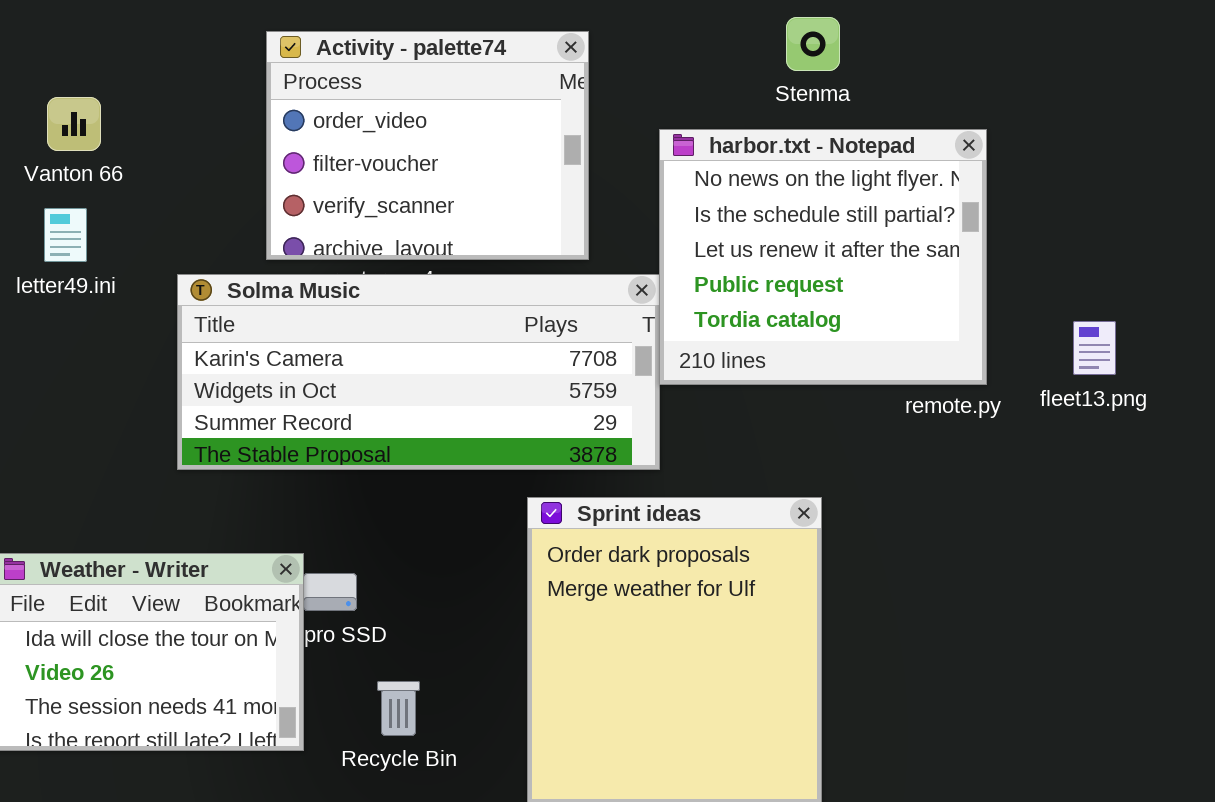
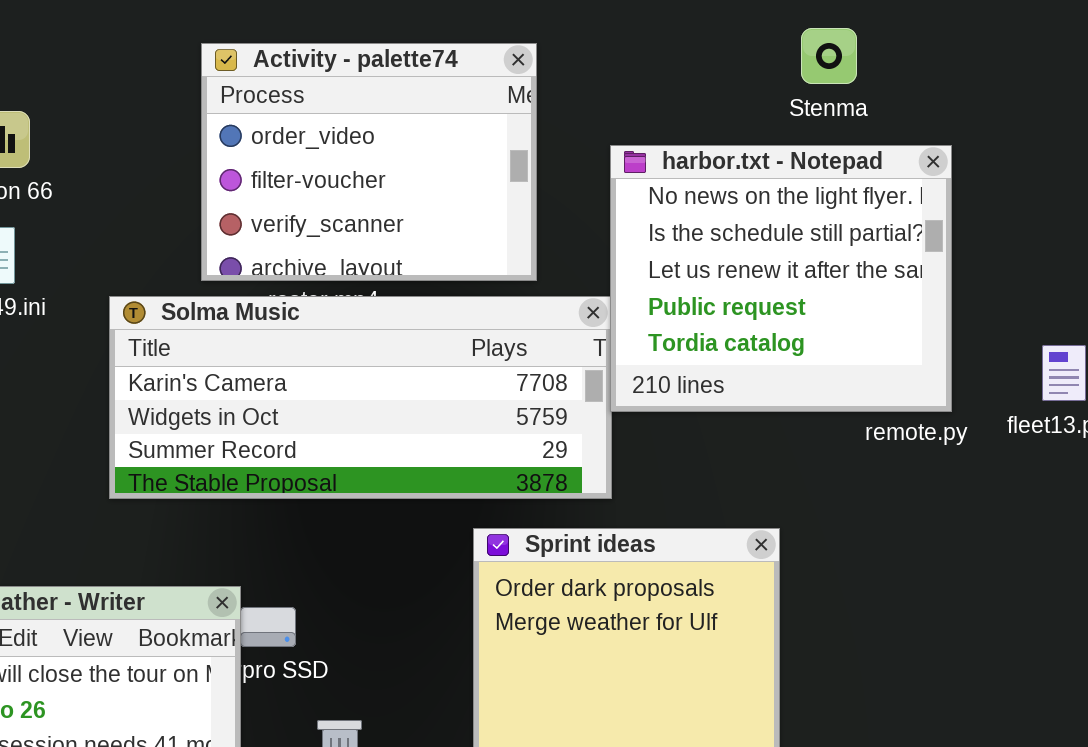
Stenma: [786,17,840,71] -> [801,28,857,84], moved

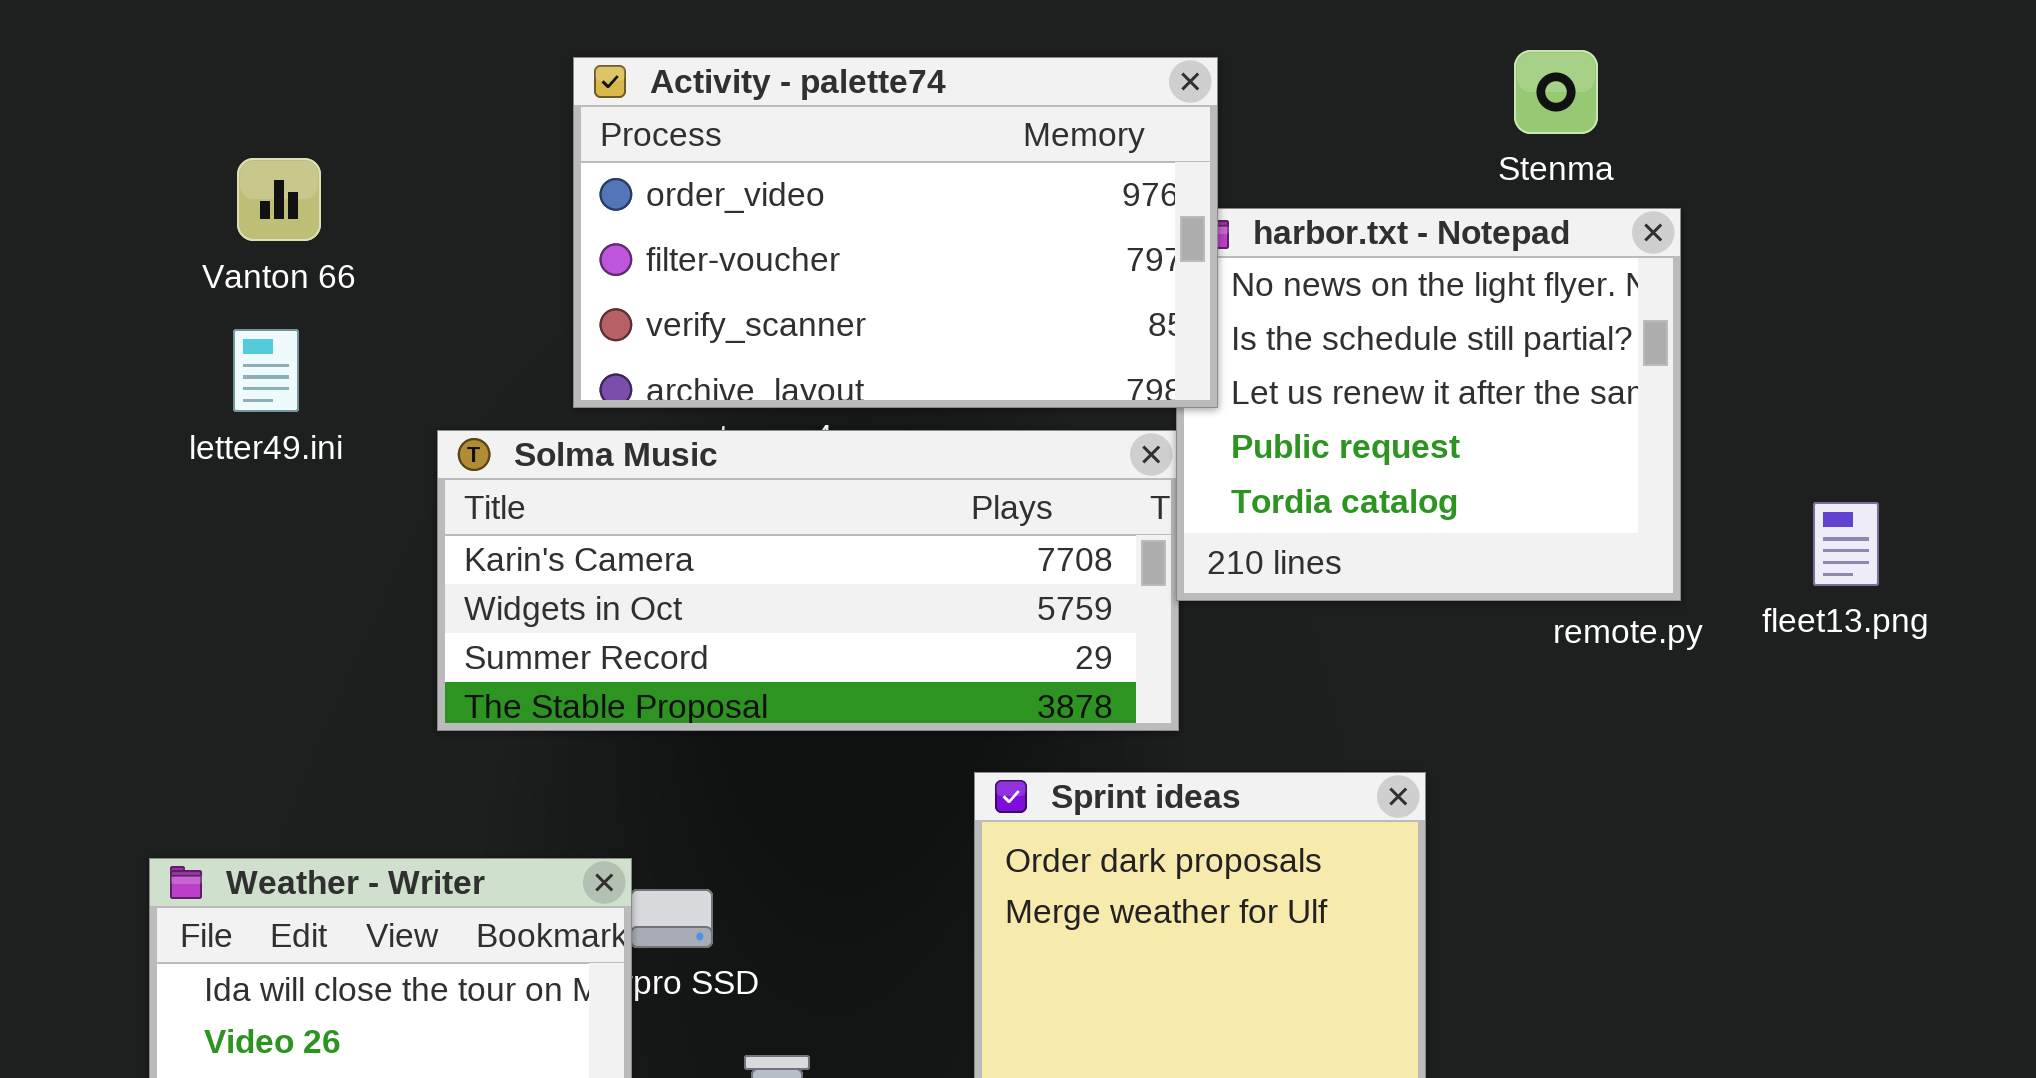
Stenma: [801,28,857,84] -> [1514,50,1598,134], moved
Activity - palette74: [201,43,537,281] -> [573,57,1218,408], resized

